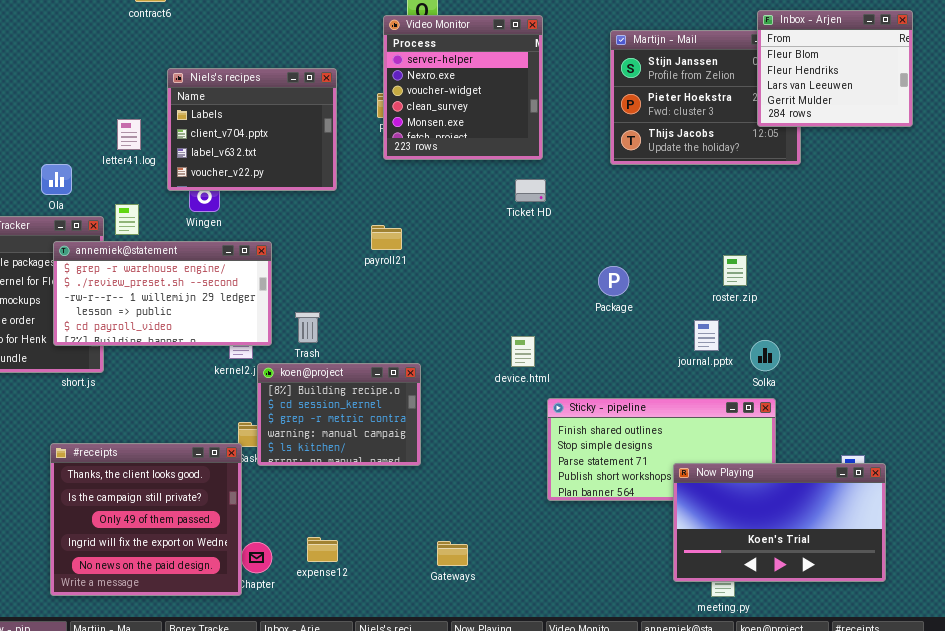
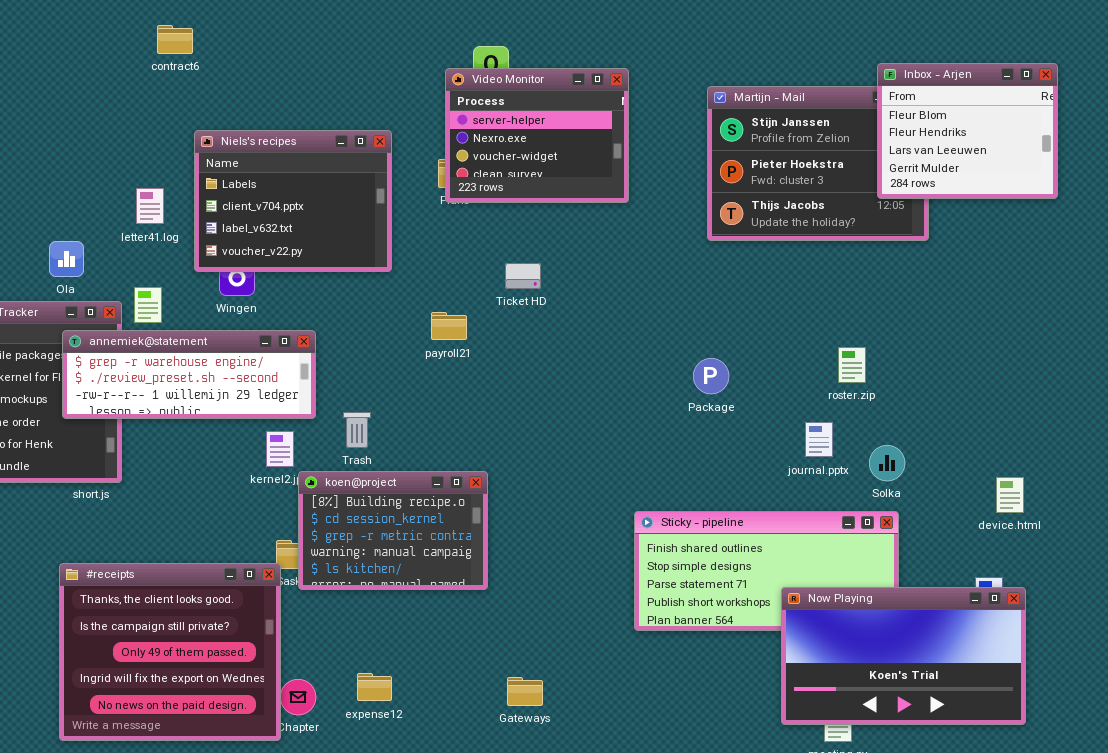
Video Monitor: [383,15,543,160] -> [445,68,629,203], resized
Ticket HD: [515,179,546,202] -> [505,263,541,289], moved
annemiek@statement: [53,241,272,346] -> [62,330,316,419], resized
device.html: [511,336,535,367] -> [996,477,1024,513], moved

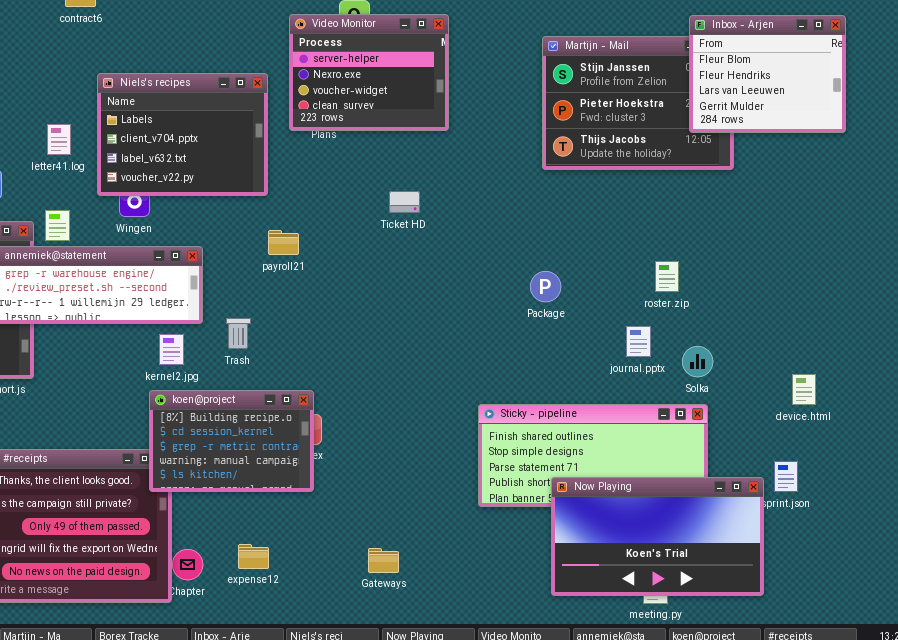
Video Monitor: [445,68,629,203] -> [289,14,449,131], moved
Ticket HD: [505,263,541,289] -> [389,191,420,213], moved
payroll21: [431,312,467,340] -> [268,230,299,255], moved
koen@project: [298,471,488,590] -> [149,390,314,492], moved
Now Playing: [781,587,1026,725] -> [551,477,764,596], moved

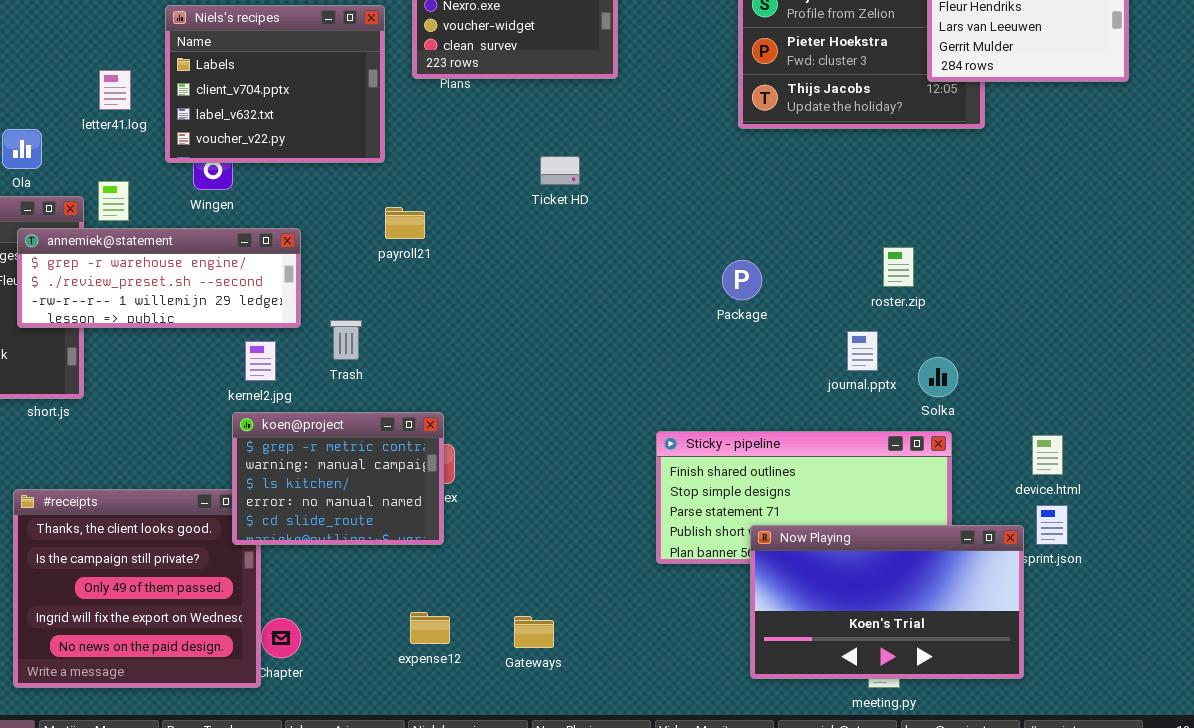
device.html: [792,374,816,405] -> [1032,435,1063,475], moved
koen@project: [149,390,314,492] -> [232,412,444,545], scrolled down 2 rows
expense12: [238,544,269,569] -> [410,612,450,644], moved

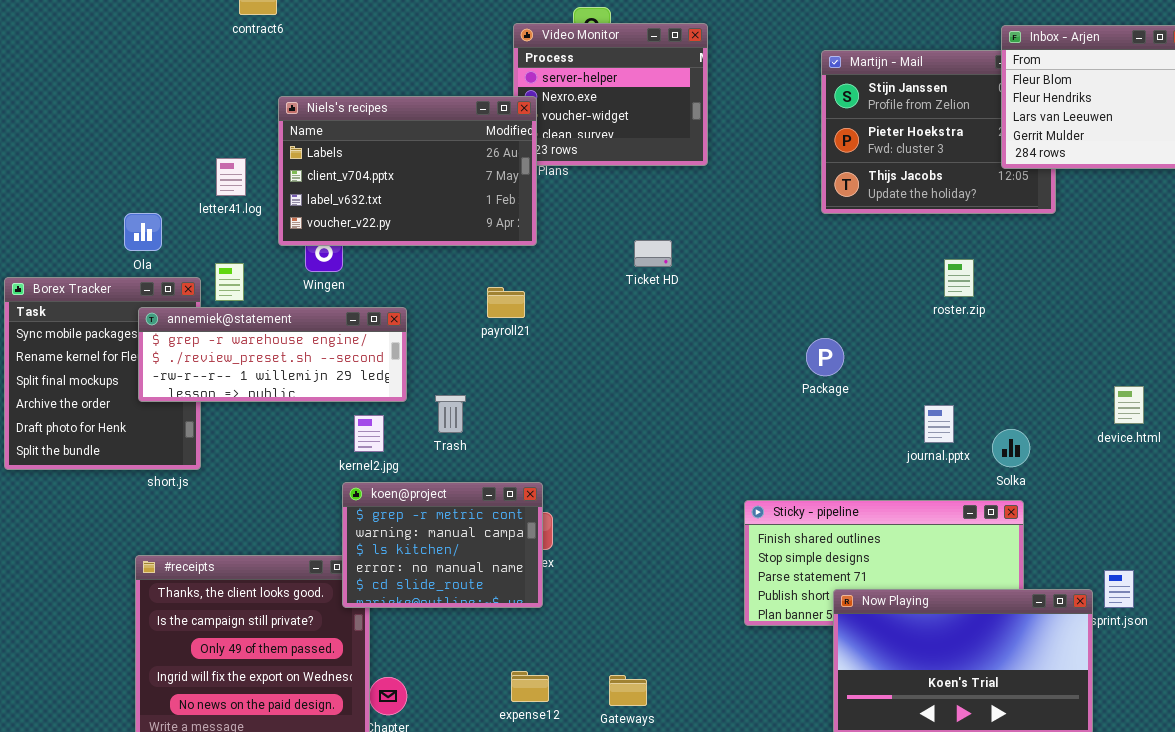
Niels's recipes: [165,5,385,163] -> [278,96,537,246], resized
roster.zip: [883,247,914,287] -> [944,259,974,297], moved
device.html: [1032,435,1063,475] -> [1114,386,1144,424], moved

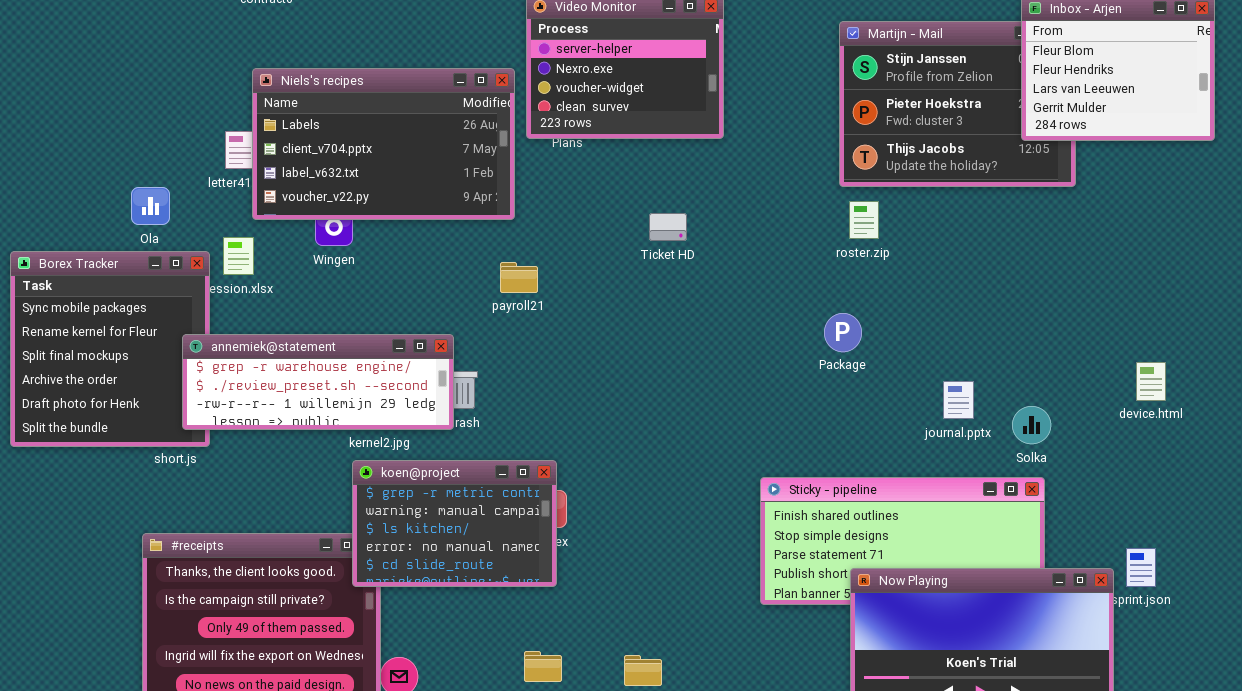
Niels's recipes: [278,96,537,246] -> [252,68,515,220], moved
roster.zip: [944,259,974,297] -> [849,201,879,239], moved
annemiek@statement: [138,307,407,402] -> [182,334,454,430], moved

